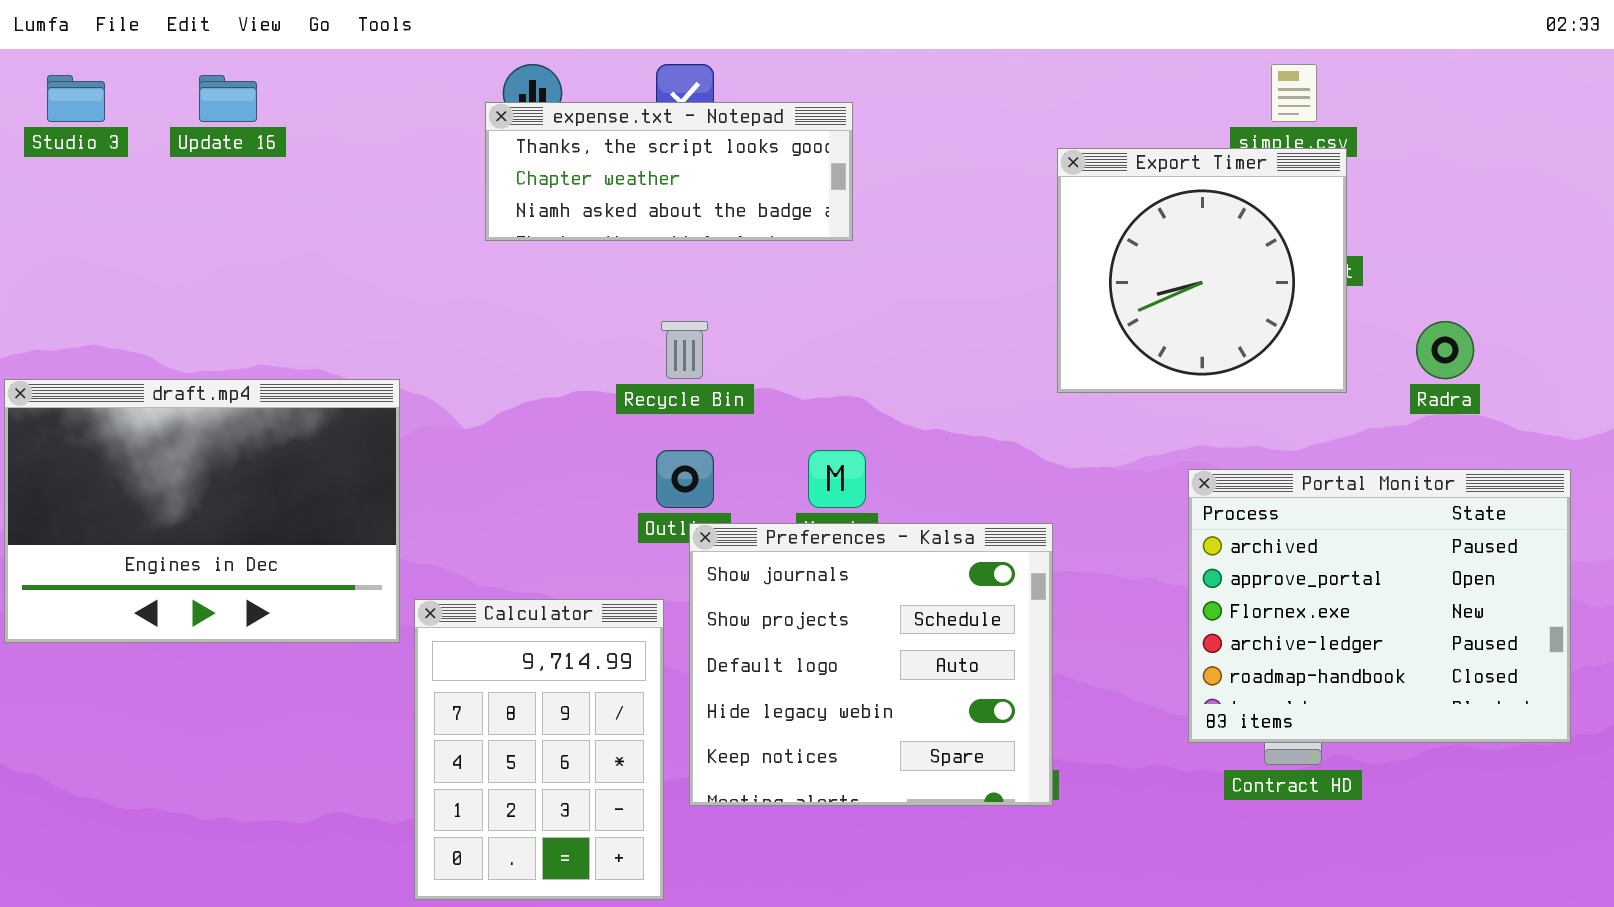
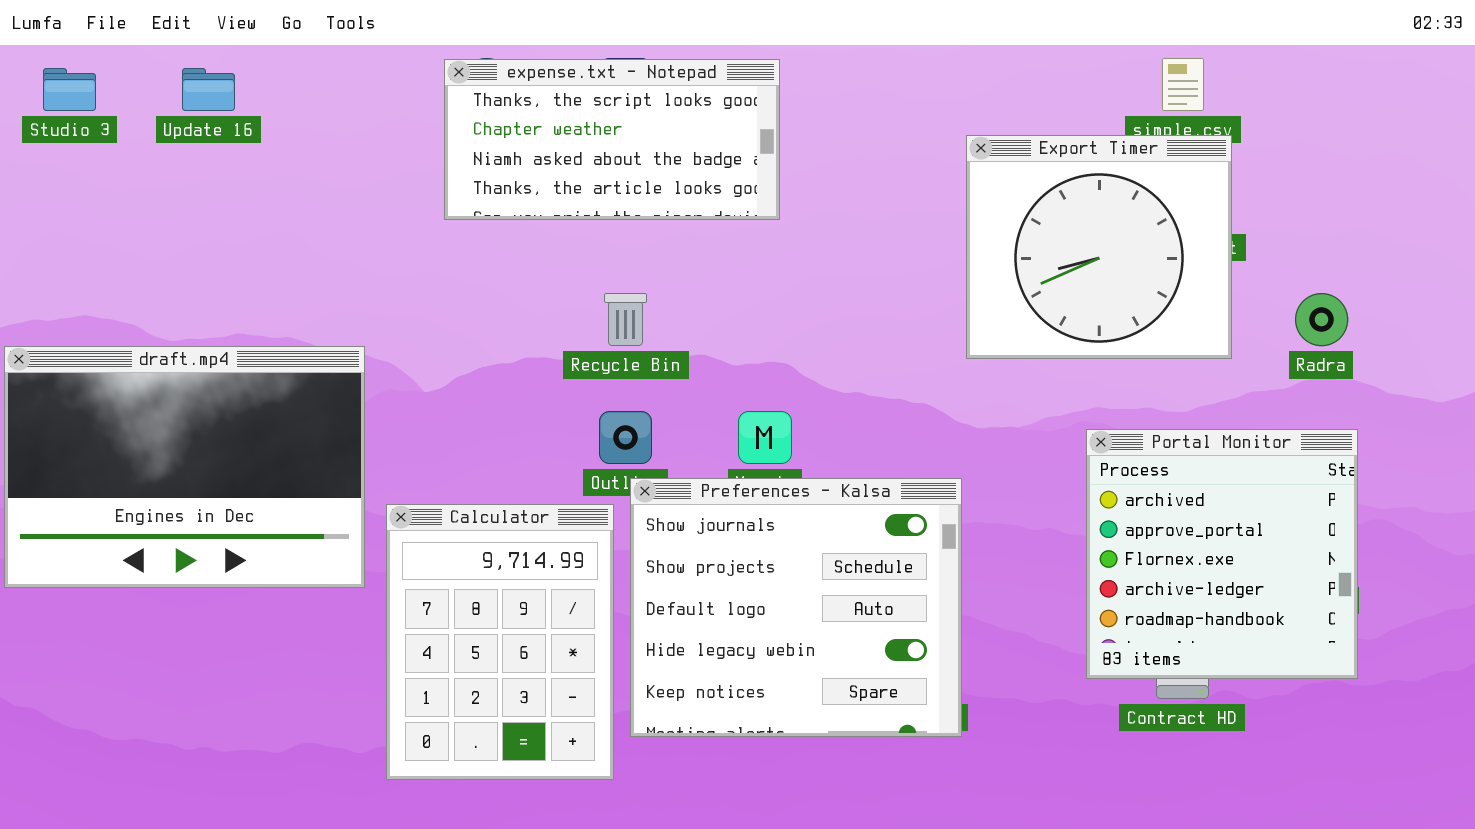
expense.txt - Notepad: [485,102,853,241] -> [444,59,780,220], resized
Portal Monitor: [1188,469,1571,743] -> [1086,429,1358,679], resized
Calculator: [414,599,664,900] -> [386,504,614,780], moved

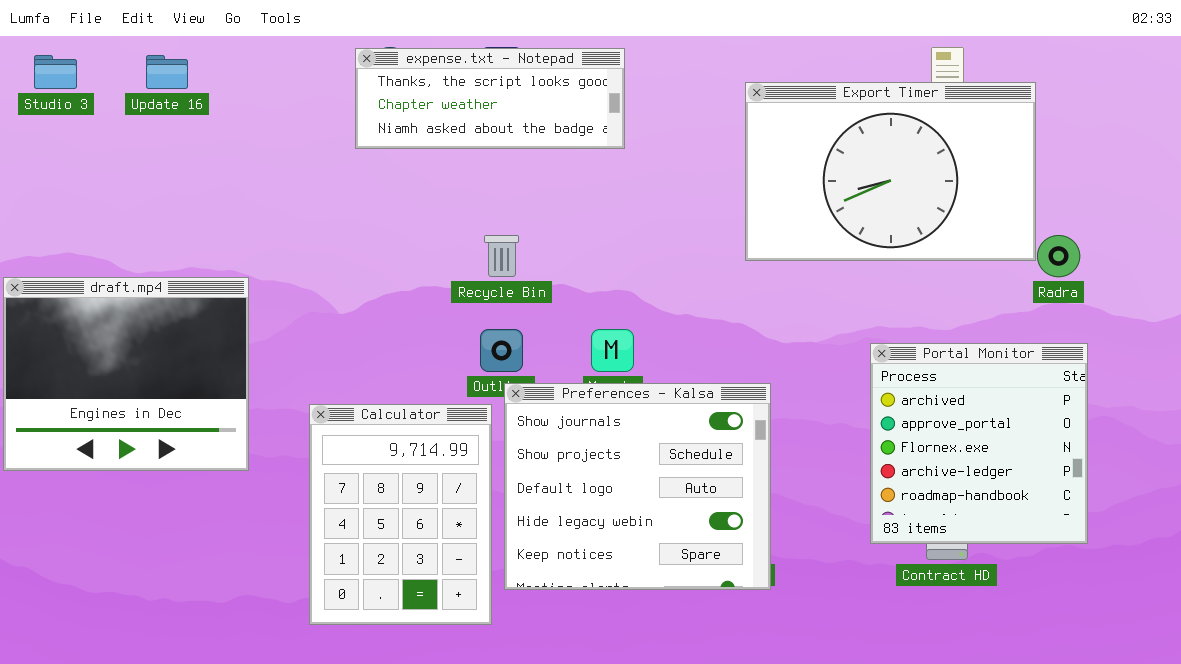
expense.txt - Notepad: [444,59,780,220] -> [355,48,625,149], resized
Export Timer: [966,135,1232,359] -> [745,82,1036,261], moved, resized
draft.mp4: [4,346,365,588] -> [3,277,249,471], resized

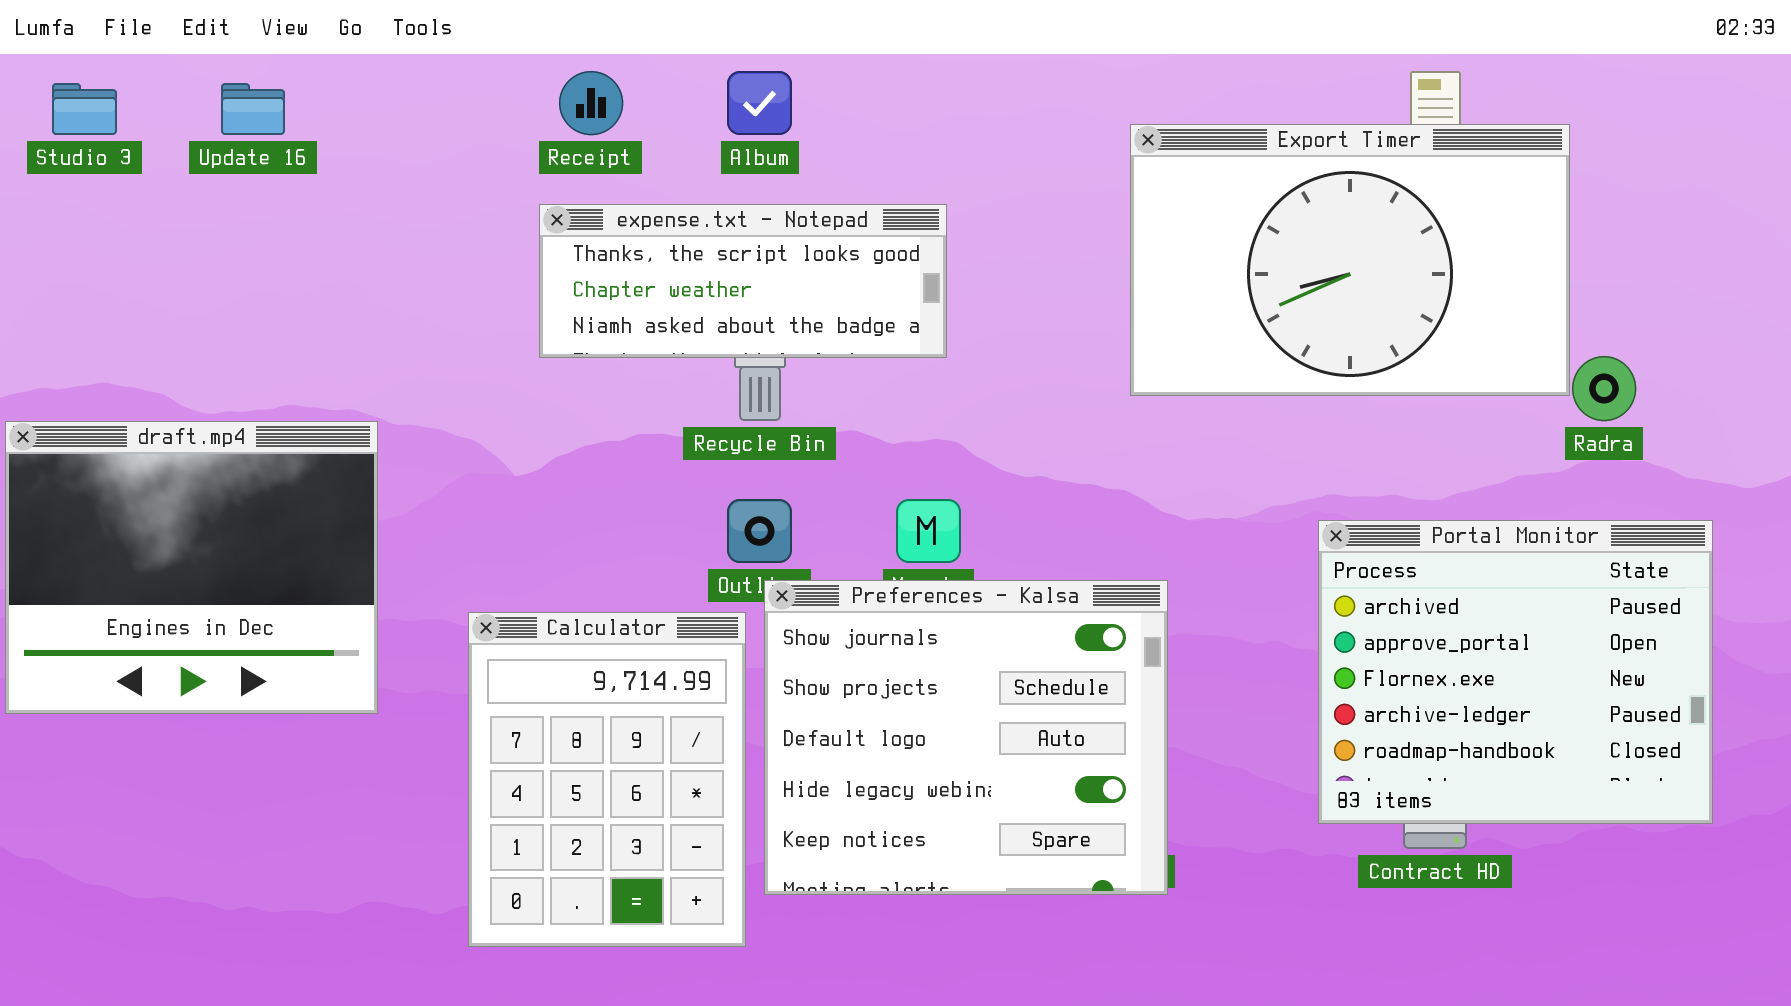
expense.txt - Notepad: [355,48,625,149] -> [539,204,947,358], moved
Portal Monitor: [870,343,1088,544] -> [1318,520,1713,824], resized

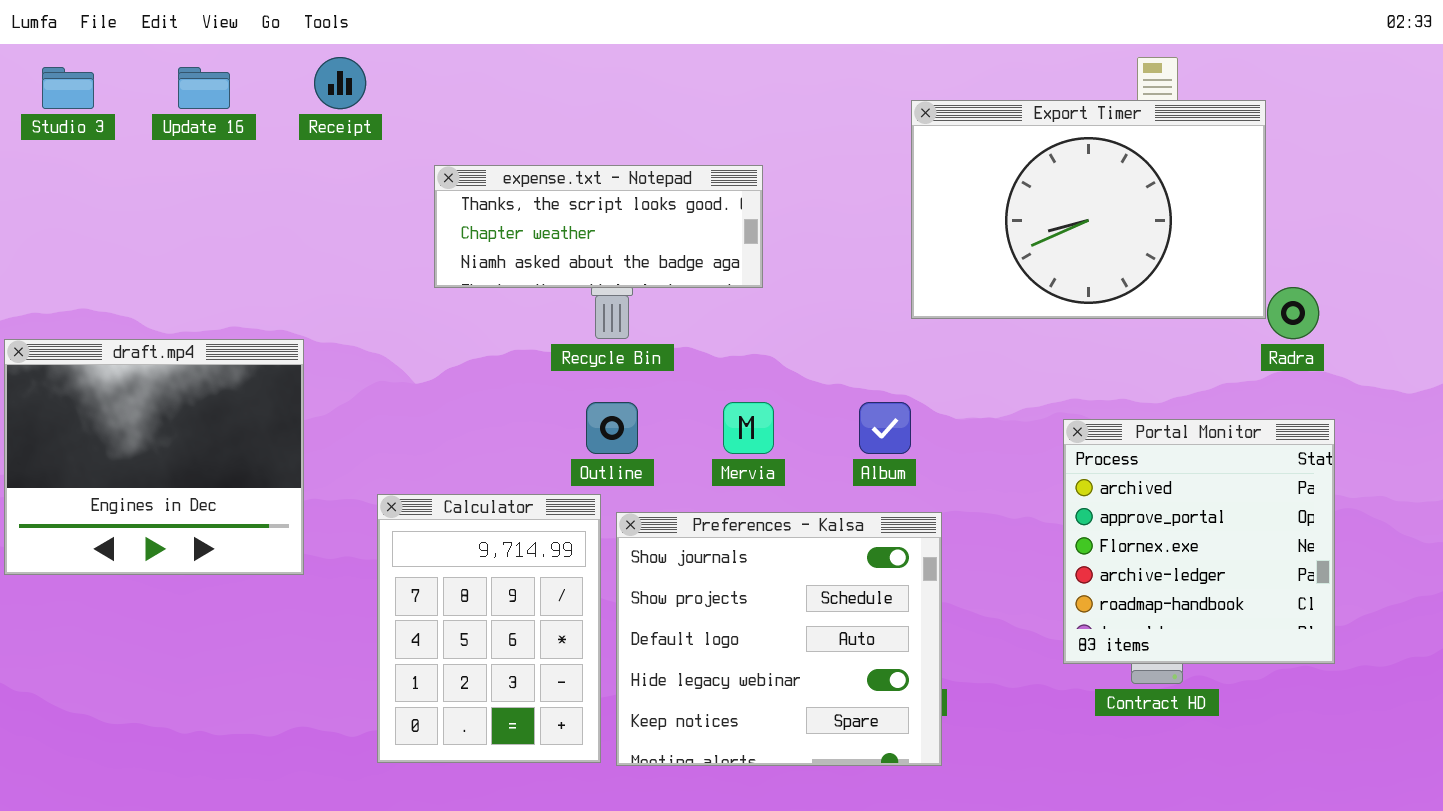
Receipt: [559,71,623,135] -> [314,57,366,109], moved
Album: [727,71,792,135] -> [859,402,911,454], moved
Portal Monitor: [1318,520,1713,824] -> [1063,419,1335,664], resized
Preferences - Kalsa: [764,580,1168,895] -> [616,512,942,766], moved

